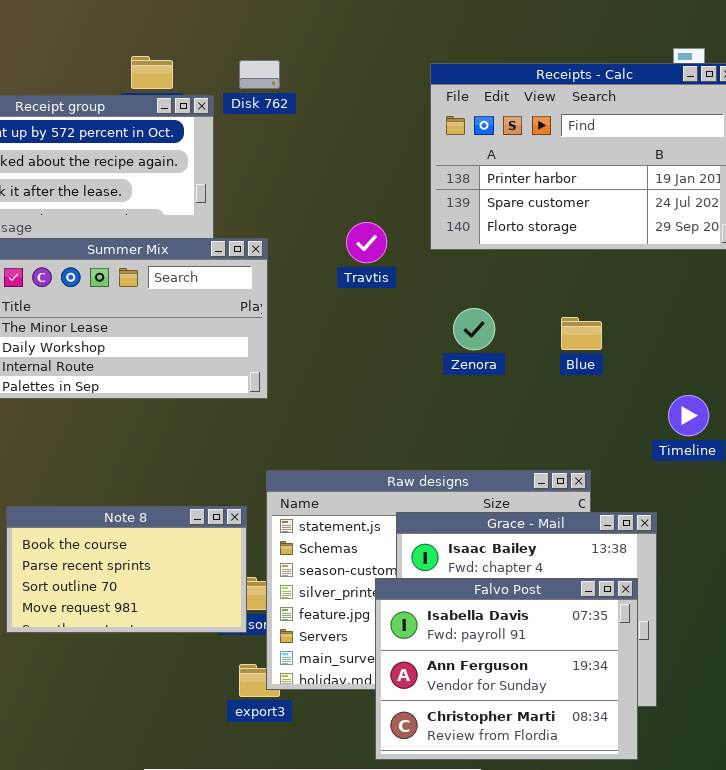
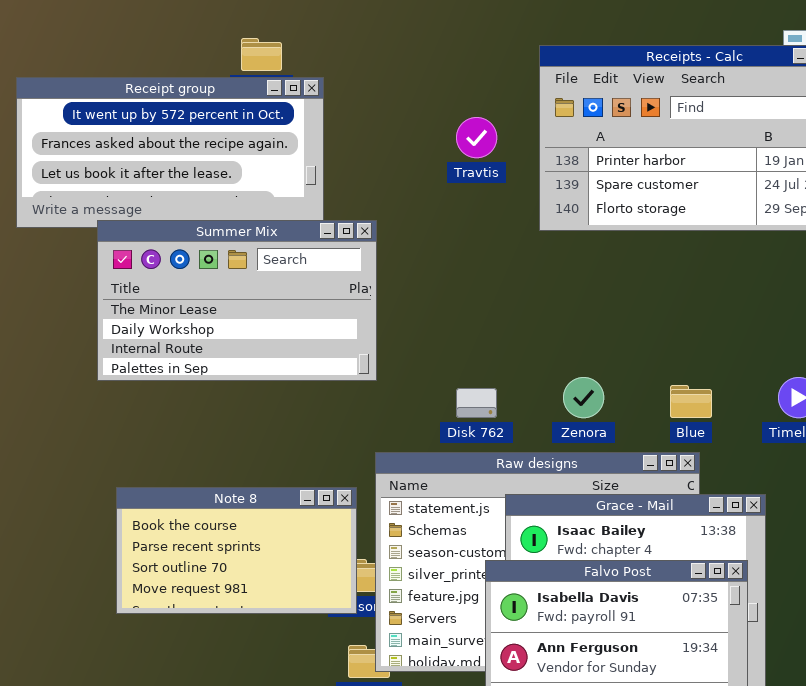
Disk 762: [239,60,280,89] -> [456,388,497,418], moved
Travtis: [346,222,387,263] -> [456,117,497,158], moved
Zenora: [453,308,495,350] -> [563,377,604,418], moved
Blue: [561,317,602,350] -> [670,385,712,418], moved

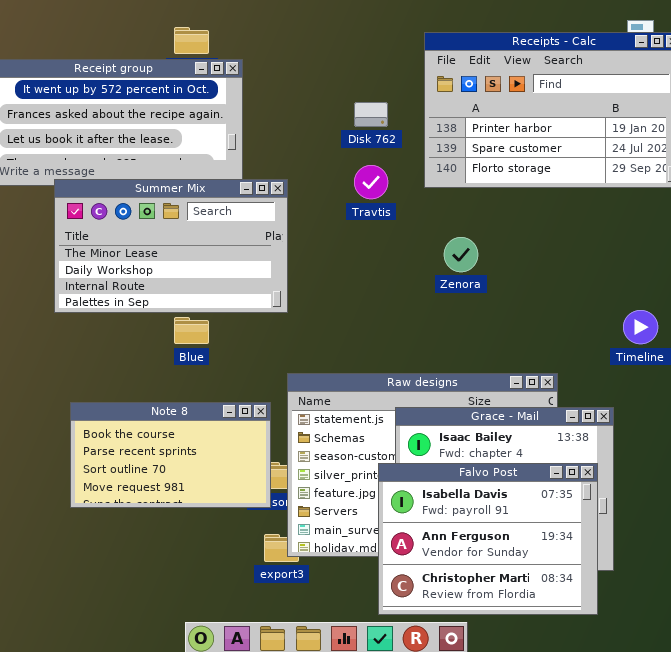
Travtis: [456,117,497,158] -> [354,165,388,199], moved
Zenora: [563,377,604,418] -> [444,237,478,272], moved
Blue: [670,385,712,418] -> [174,317,209,344], moved
Disk 762: [456,388,497,418] -> [354,102,388,127], moved

